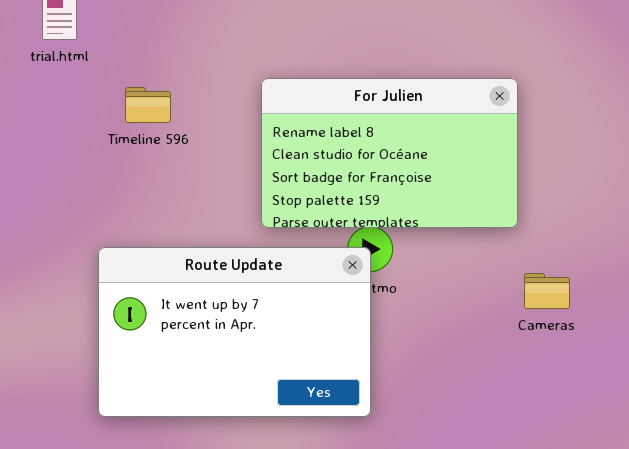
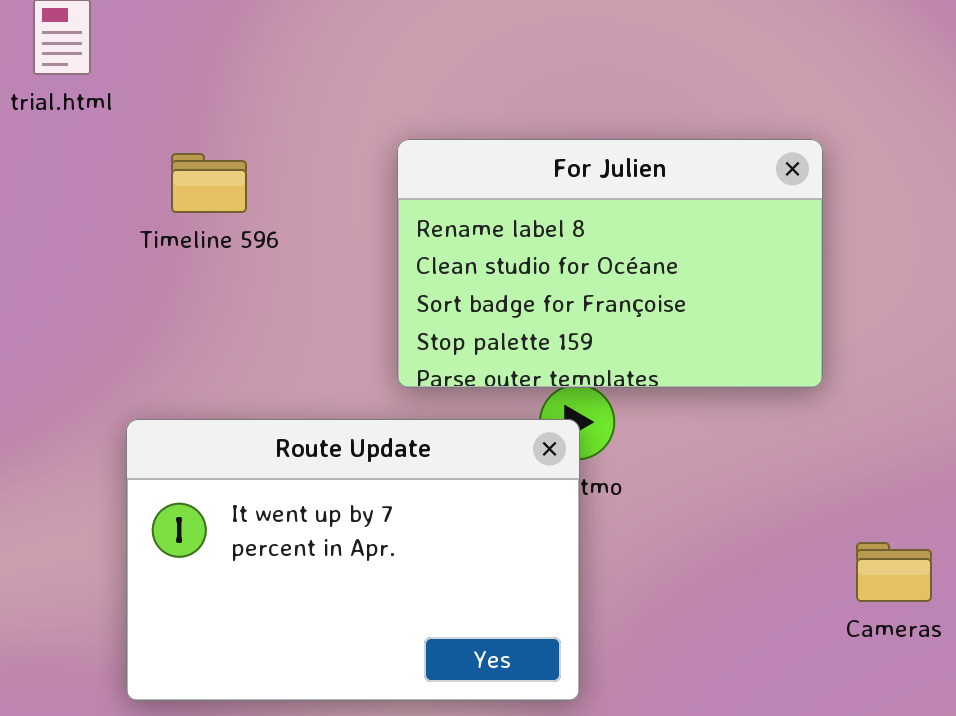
Cameras: [524,273,570,309] -> [856,542,932,602], moved

